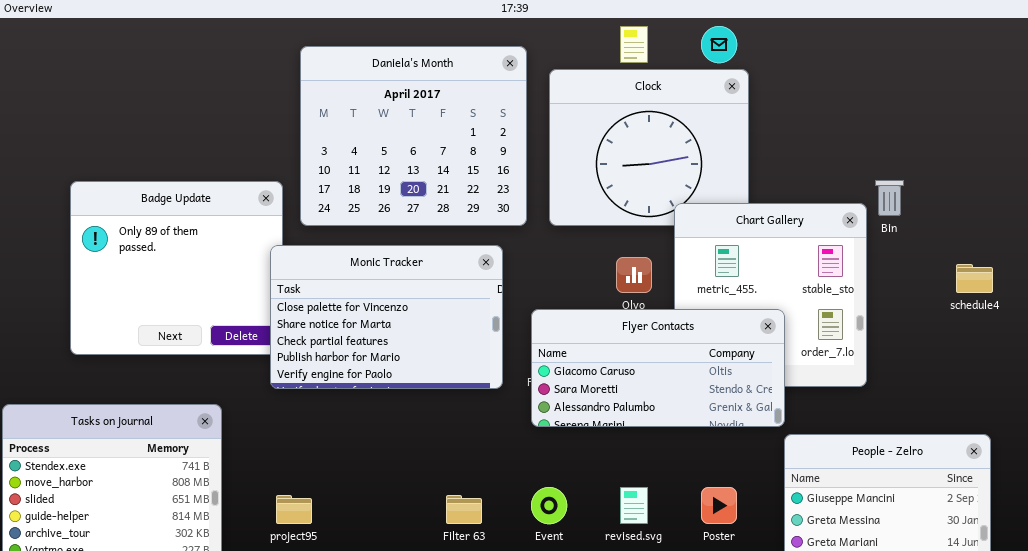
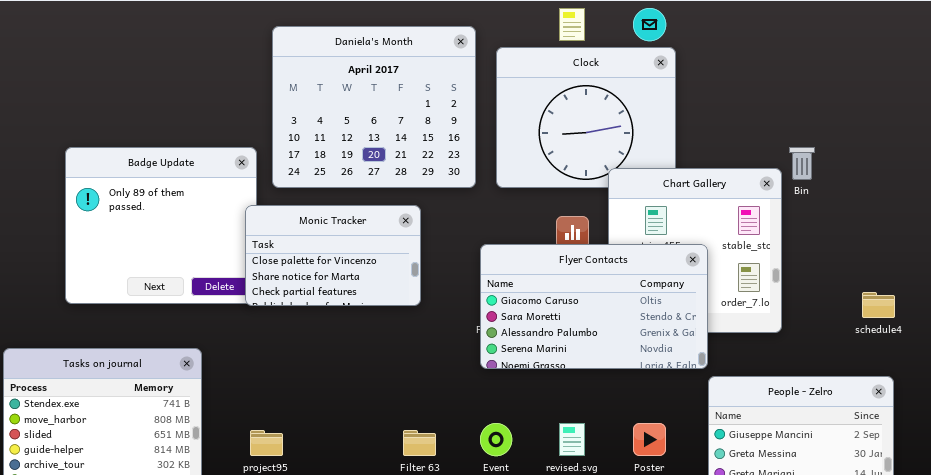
Monic Tracker: [270,245,503,389] -> [245,205,421,306], resized
schedule4: [956,264,993,293] -> [862,292,895,318], moved
Flyer Contacts: [531,309,785,427] -> [480,244,708,369], resized

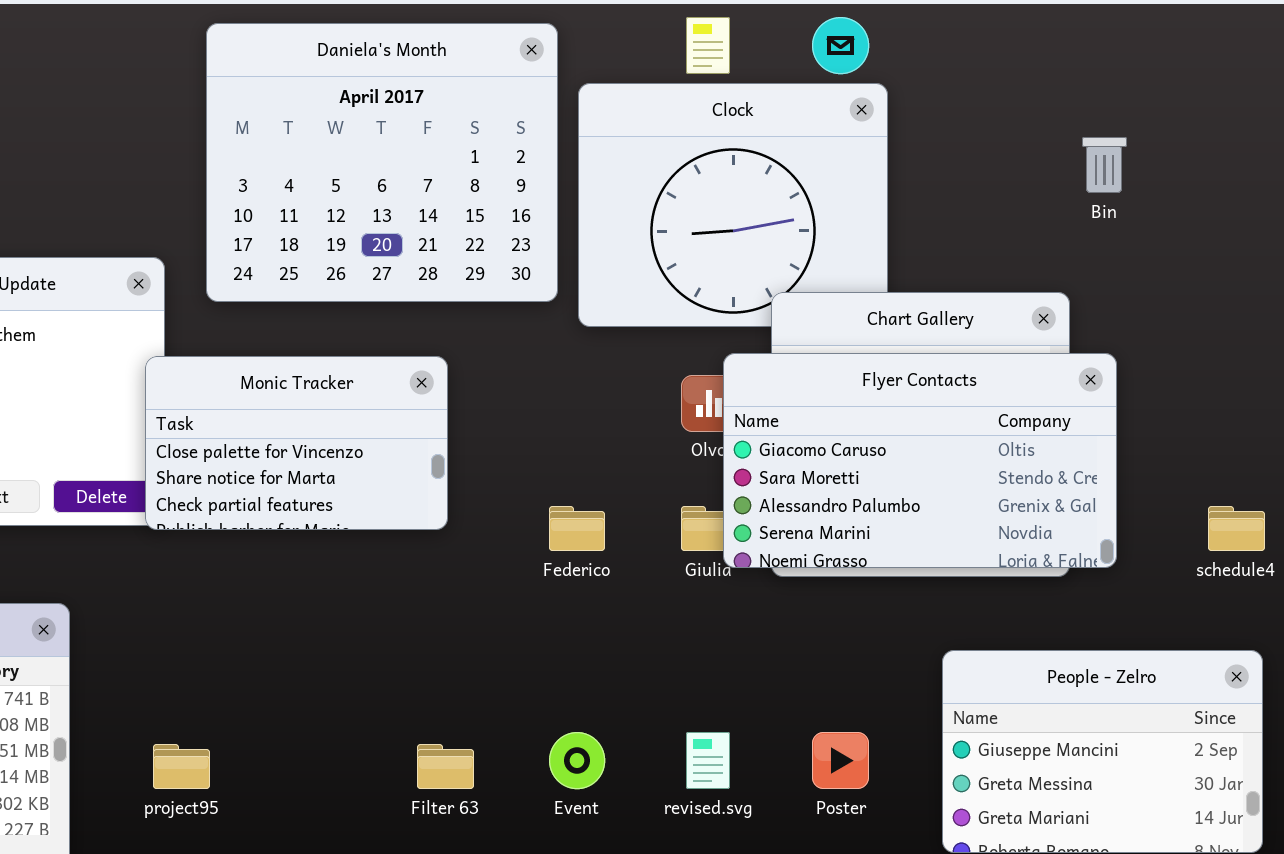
Daniela's Month: [272,26,476,188] -> [206,23,558,302], moved
Bin: [789,147,815,180] -> [1082,137,1127,193], moved
Flyer Contacts: [480,244,708,369] -> [723,353,1117,568], moved

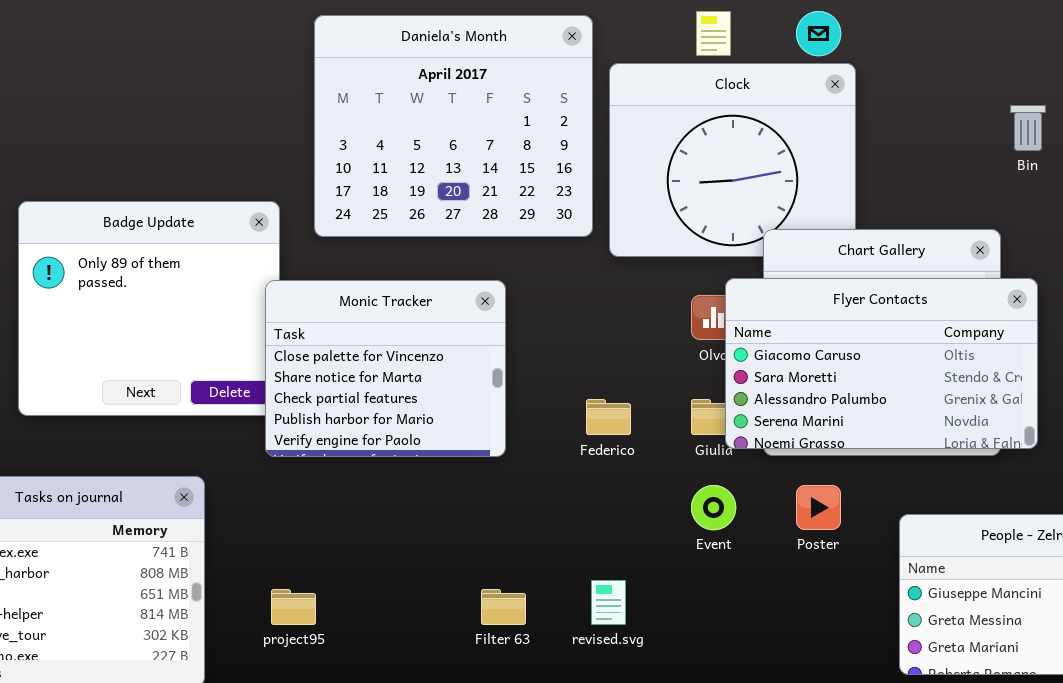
Monic Tracker: [145,356,448,530] -> [265,280,506,457], resized
Event: [549,732,605,789] -> [691,485,736,530], moved
revised.svg: [686,732,730,789] -> [591,580,626,625], moved
Poster: [812,732,869,789] -> [796,485,841,530], moved

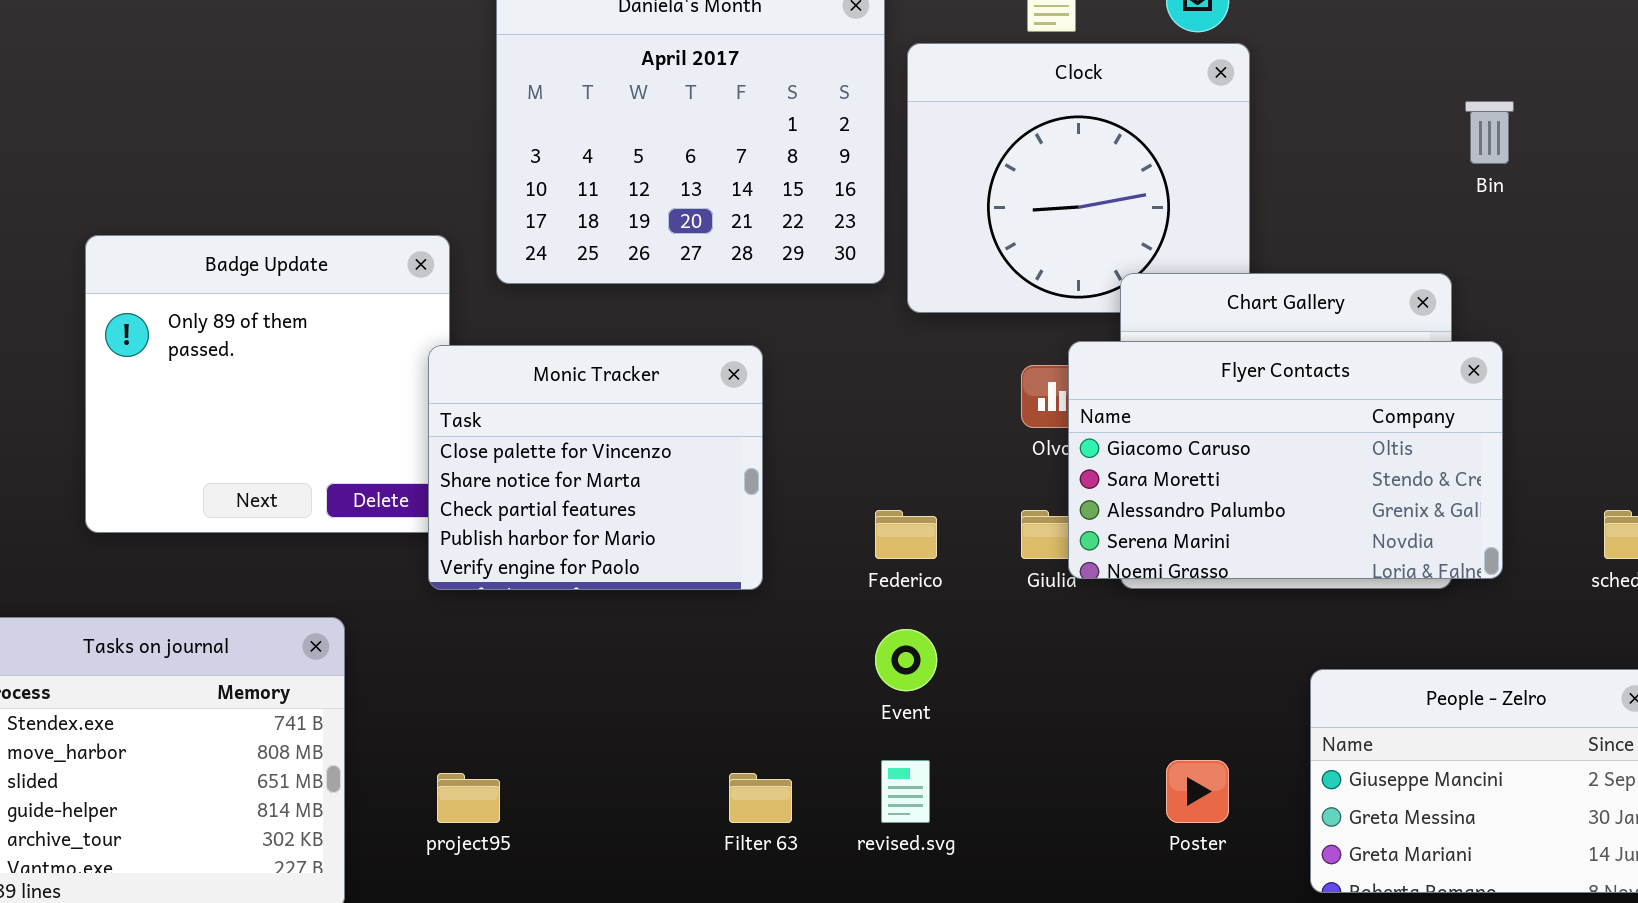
Event: [691,485,736,530] -> [875,629,937,691], moved
Poster: [796,485,841,530] -> [1166,760,1229,823], moved

